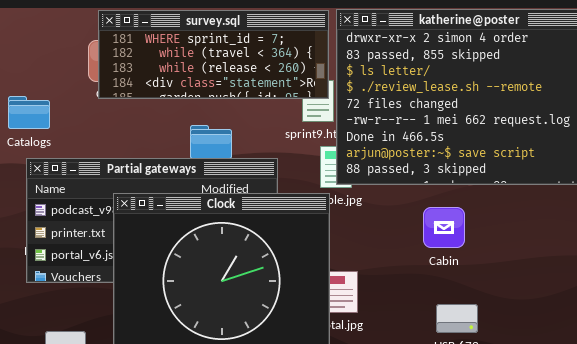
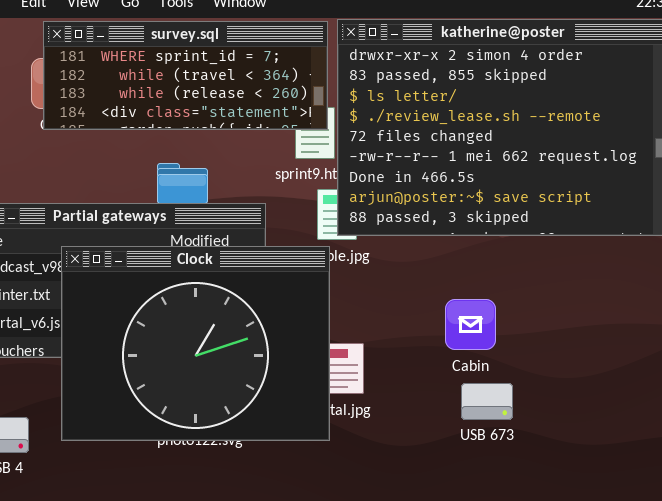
Cabin: [423,207,465,248] -> [445,299,496,350], moved

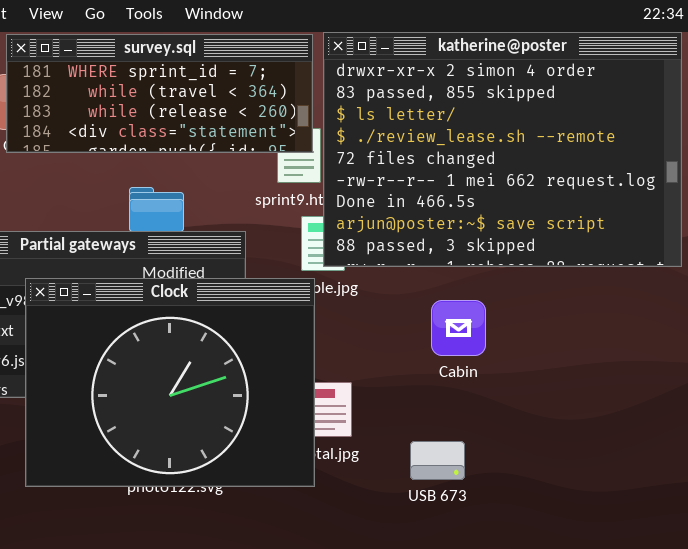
Cabin: [445,299,496,350] -> [431,300,486,356], moved
USB 673: [461,383,513,420] -> [410,441,465,480], moved

